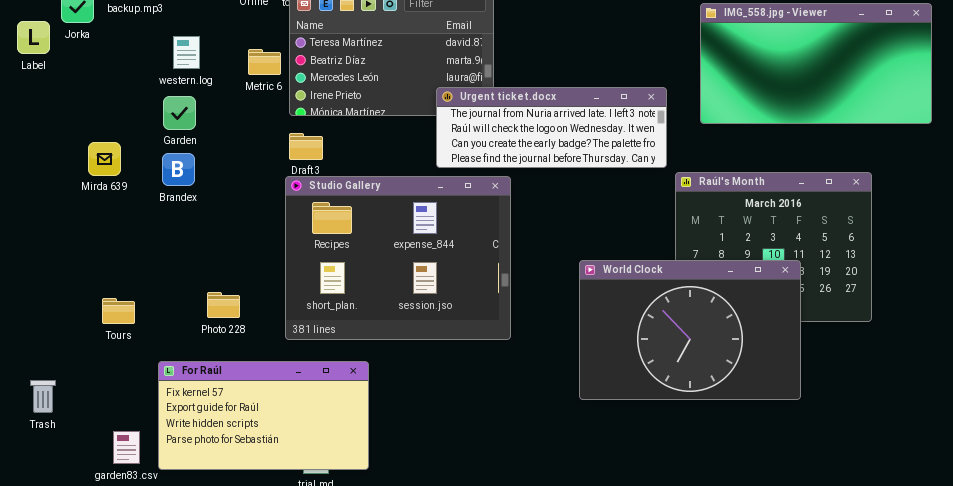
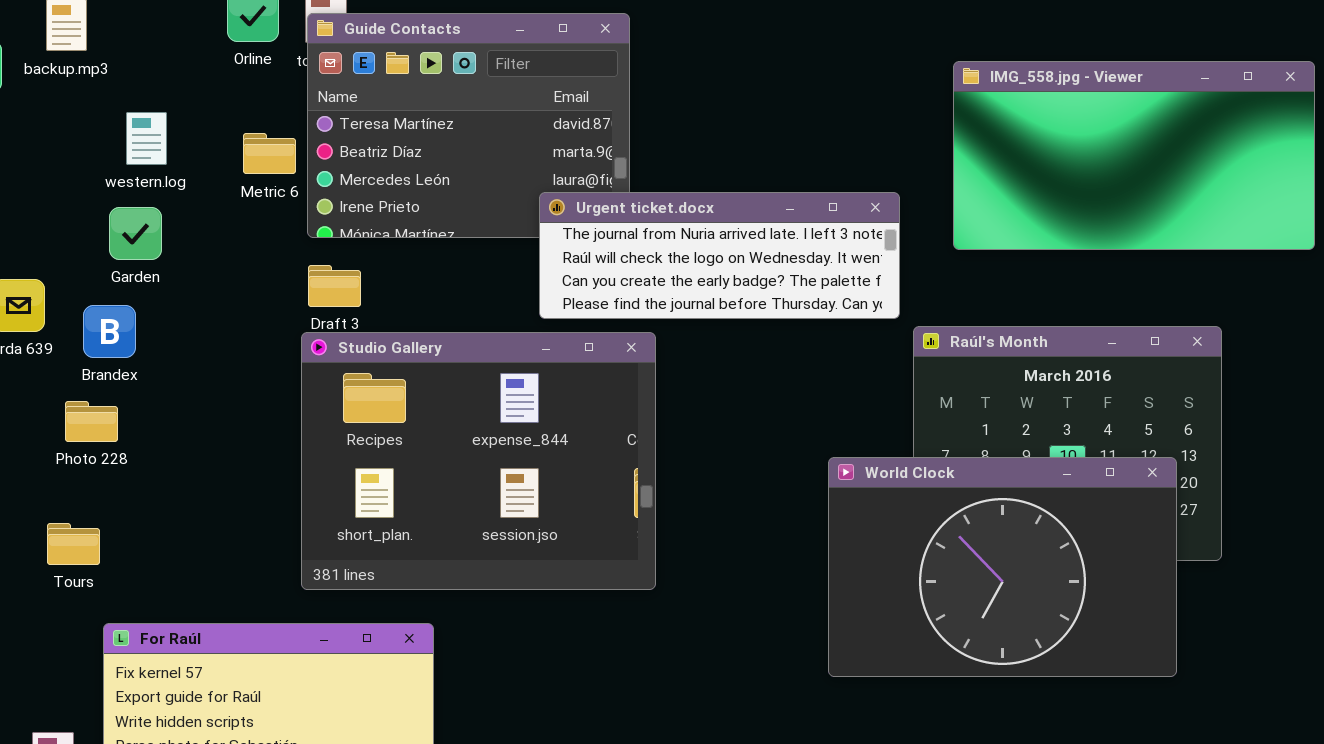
Brandex: [162,153,195,186] -> [83,305,136,358], moved
World Clock: [579,260,801,400] -> [828,457,1177,677], moved
Photo 228: [207,292,240,318] -> [65,401,118,442], moved
Tours: [102,298,135,324] -> [47,523,100,565], moved

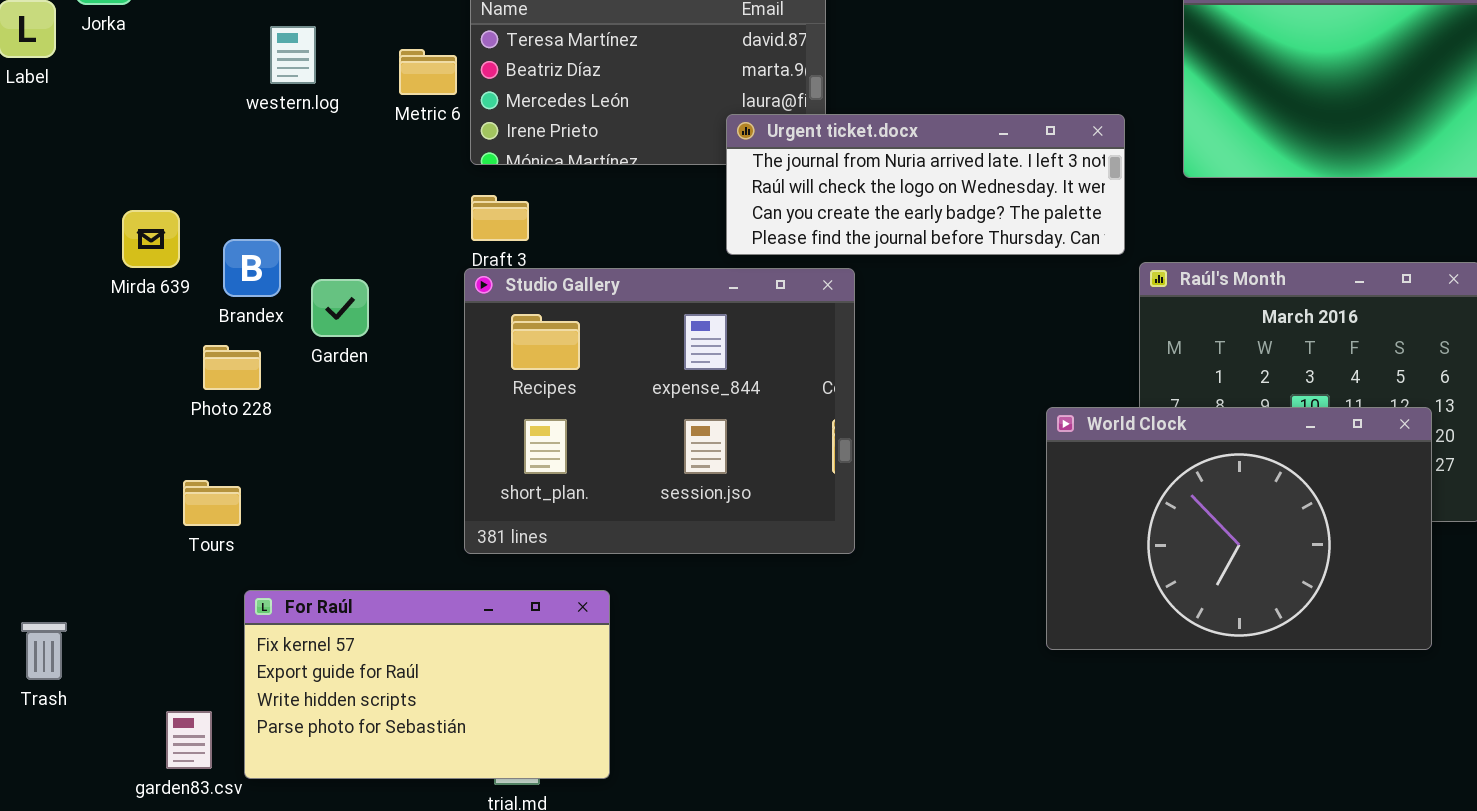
Garden: [109,207,162,260] -> [311,279,369,337], moved

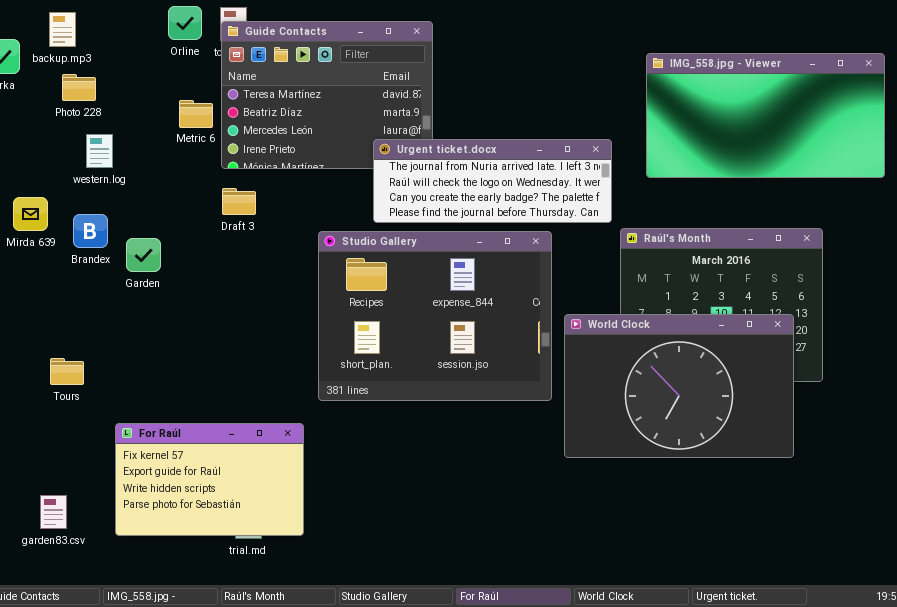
western.log: [270,26,316,84] -> [86,134,113,168], moved
Studio Gallery: [464,268,855,554] -> [318,231,552,401], moved
Photo 228: [203,345,261,390] -> [62,74,96,101], moved
For Raúl: [244,590,610,779] -> [115,423,304,536], resized

